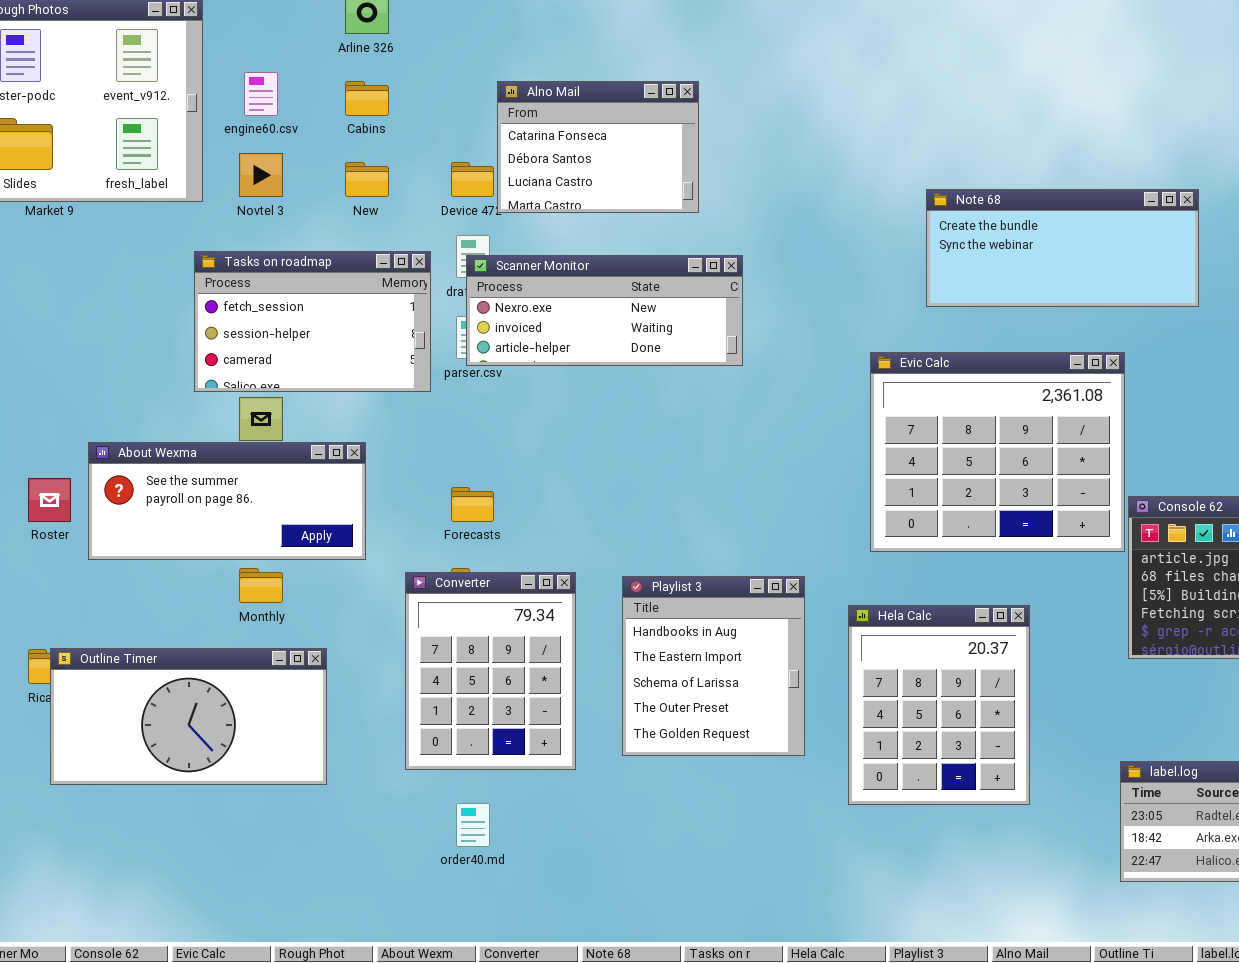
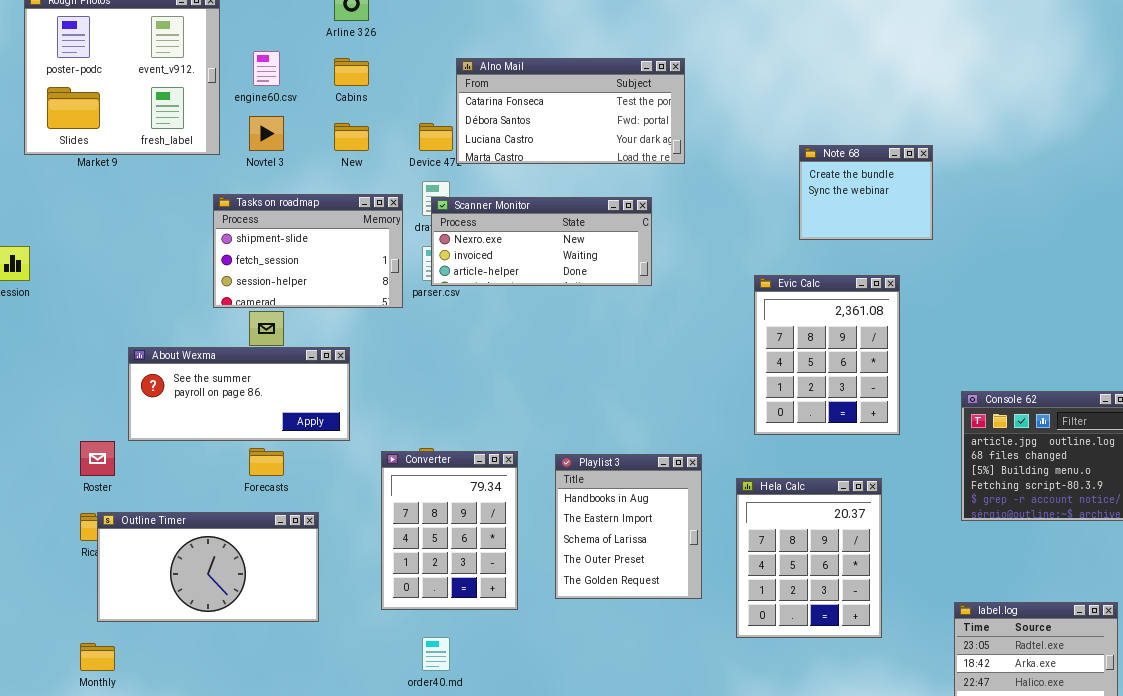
Alno Mail: [497,81,699,213] -> [456,58,685,164], resized
Note 68: [926,189,1199,307] -> [799,145,933,240], resized
Tasks on roadmap: [194,251,431,392] -> [213,194,403,308], scrolled up 1 row
Evic Calc: [870,352,1125,552] -> [754,275,900,435], resized
Roster: [28,478,71,522] -> [80,441,115,476], moved
Forecasts: [451,487,494,522] -> [249,448,284,476], moved
Monthly: [239,568,283,603] -> [80,643,115,671], moved

